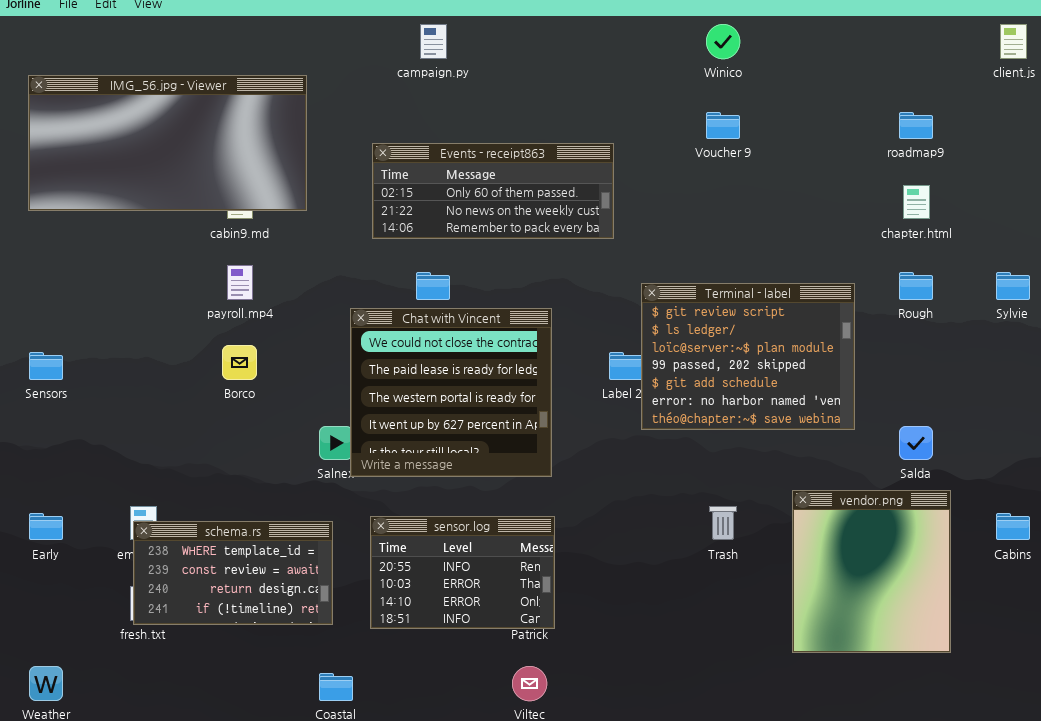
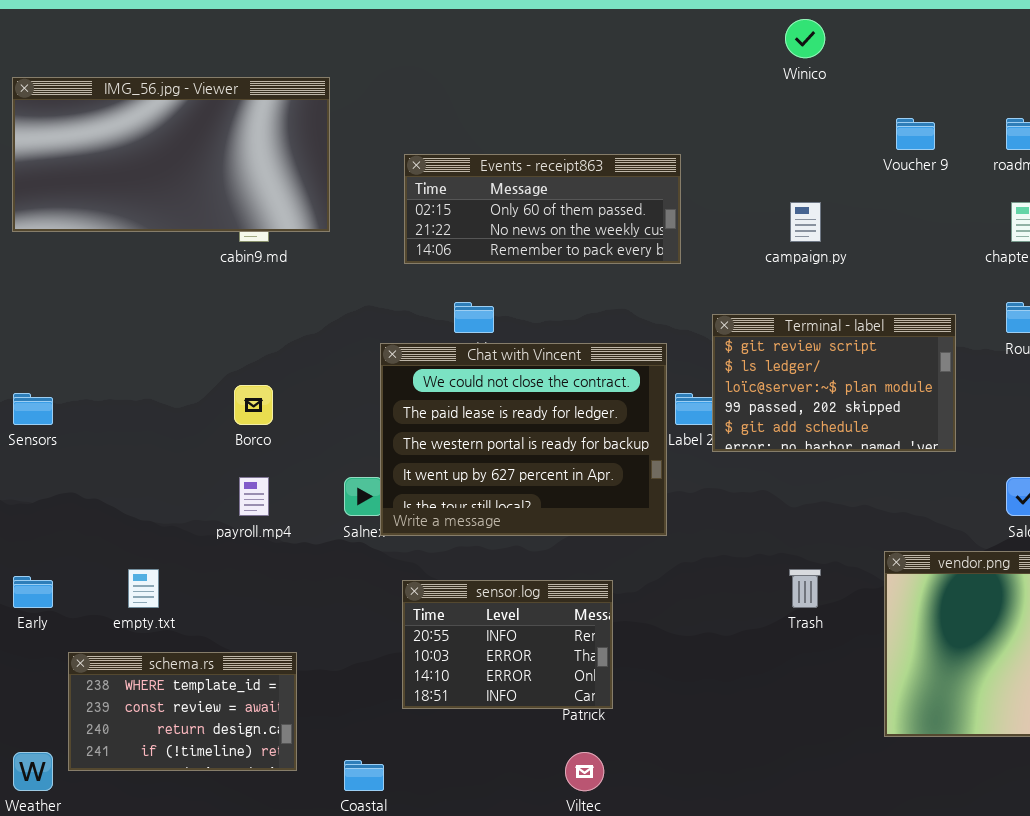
campaign.py: [420,24,447,59] -> [790,202,821,242], moved
Voucher 9: [706,112,740,139] -> [896,118,935,150], moved
payroll.mp4: [227,265,253,300] -> [239,477,269,516], moved
Terminal - label: [641,283,855,430] -> [712,314,956,452], resized
Chat with Vincent: [350,308,552,477] -> [380,343,667,536], resized
schema.rs: [133,521,333,625] -> [68,652,297,771], moved

